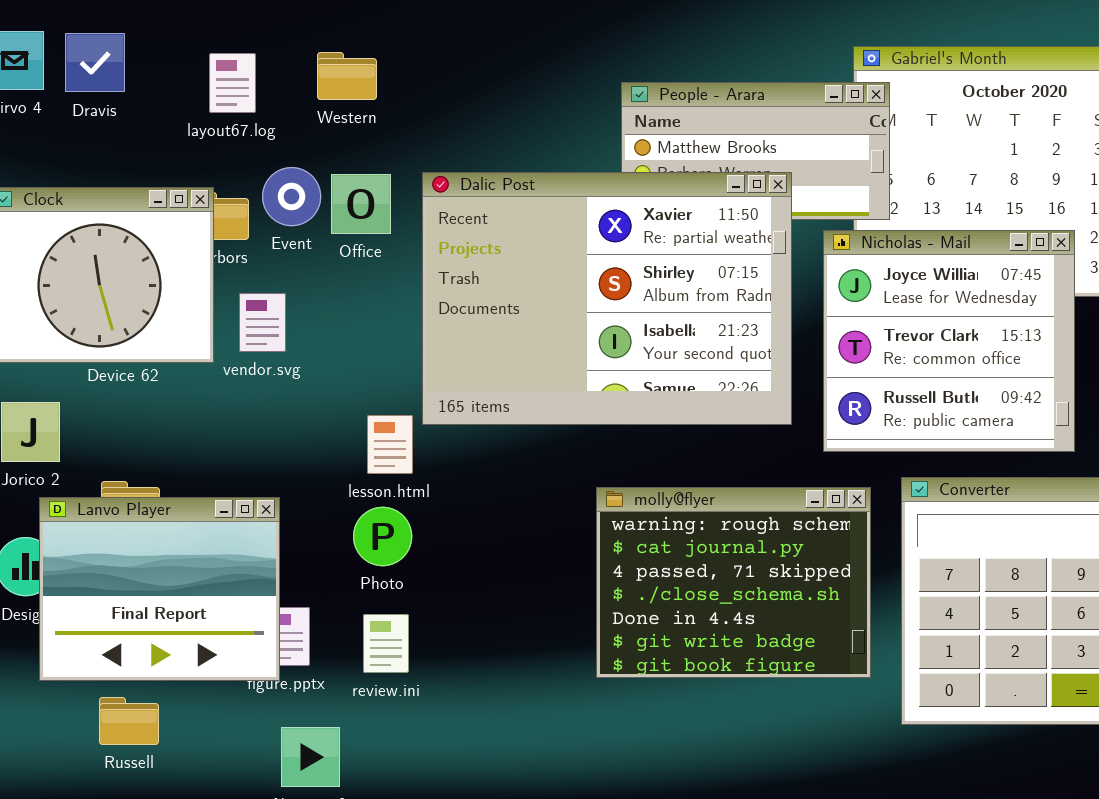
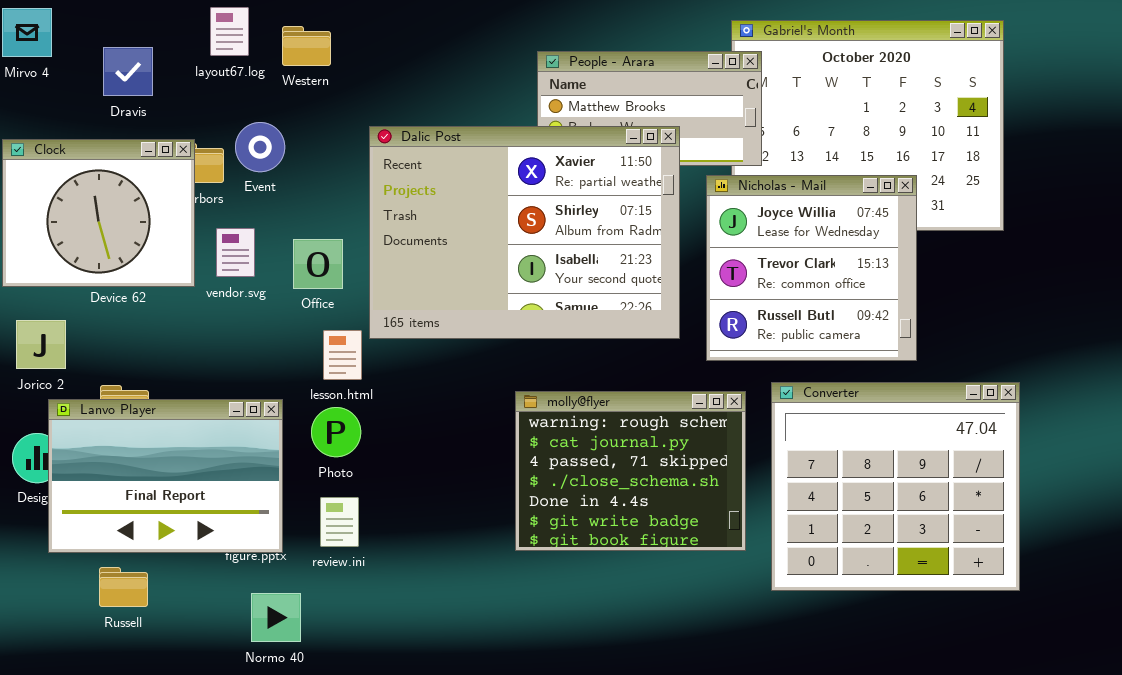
Dravis: [65,33,125,92] -> [103,47,153,96], moved
layout67.log: [209,53,256,113] -> [210,7,249,56], moved
Office: [331,174,391,234] -> [293,239,343,289], moved
Lanvo Player: [39,497,280,681] -> [48,399,283,553], resized

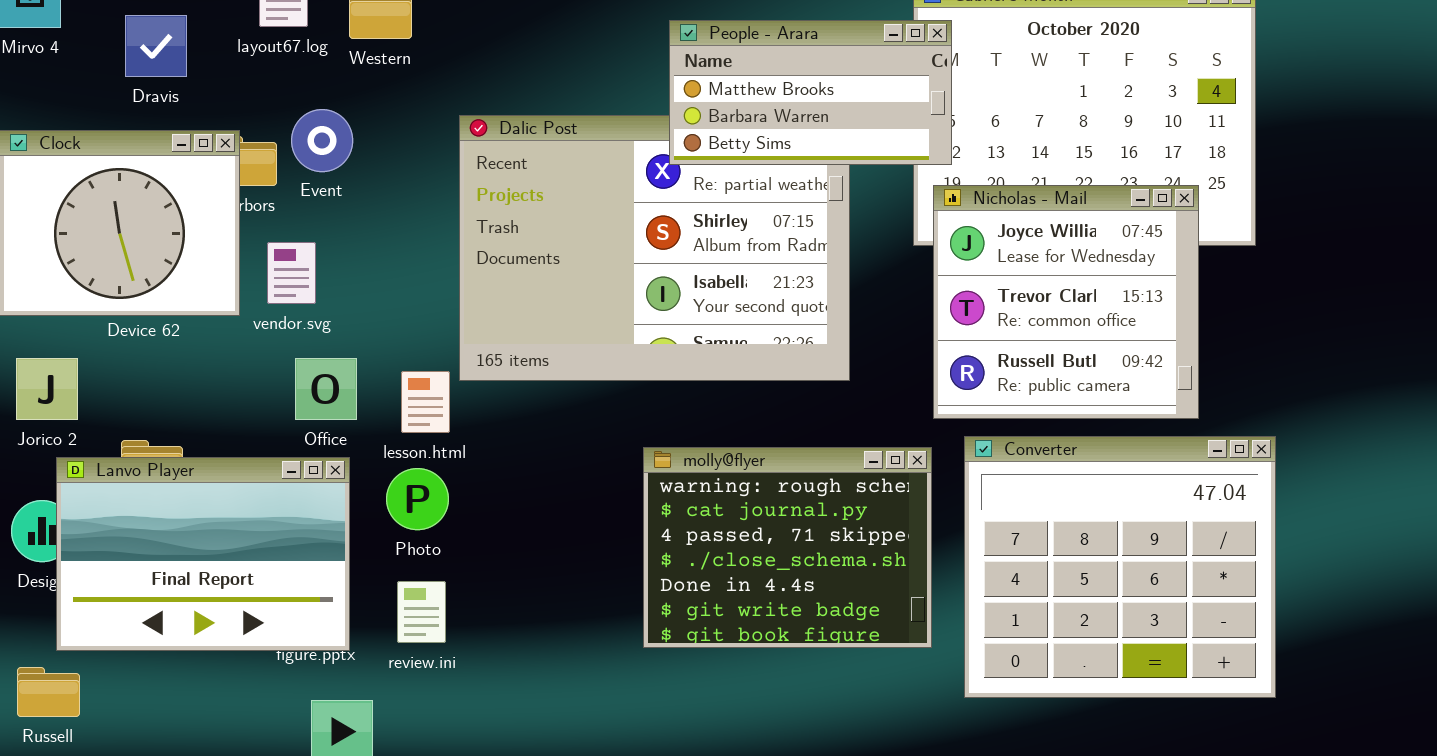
People - Arara: [537,51,762,166] -> [669,20,952,165], raised
Nicholas - Mail: [706,175,917,361] -> [933,185,1199,419], moved
Office: [293,239,343,289] -> [295,358,357,420], moved
Russell: [99,567,148,607] -> [17,667,80,717], moved

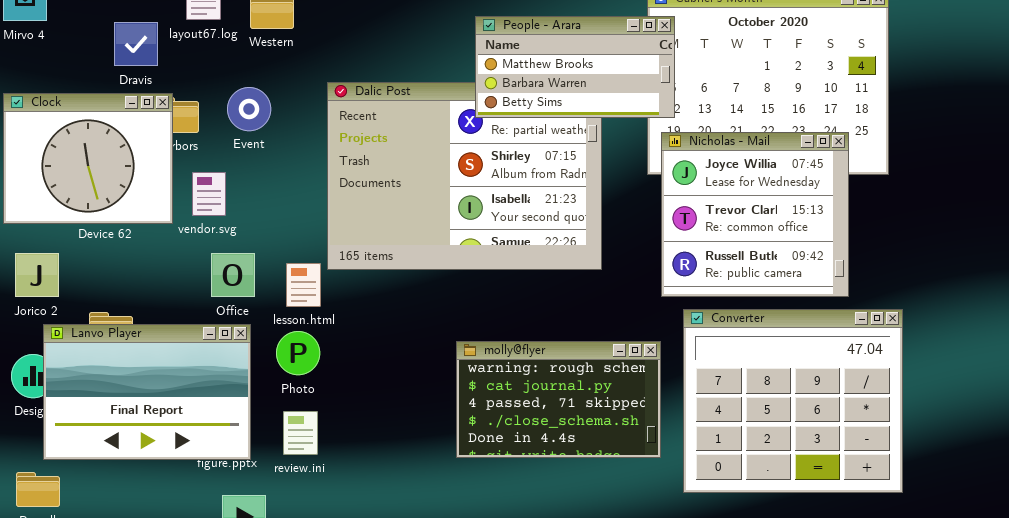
Dravis: [125,15,187,77] -> [114,22,158,66], moved
Event: [291,109,353,172] -> [227,87,271,131], moved
molly@flyer: [643,447,932,648] -> [456,341,661,458], resized

